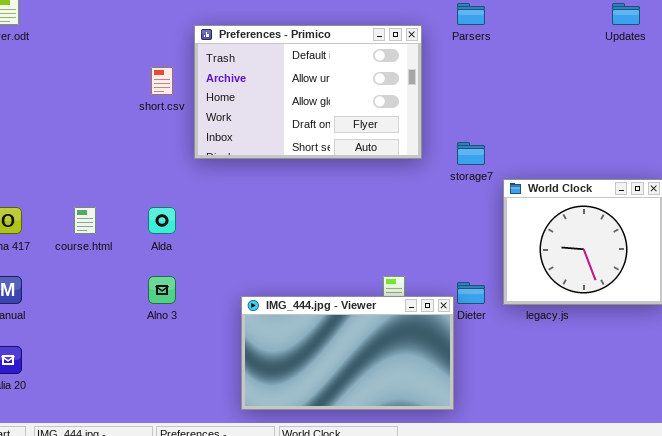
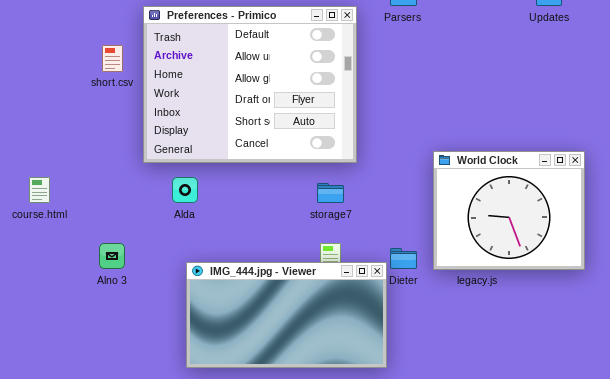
Preferences - Primico: [194,25,422,159] -> [143,6,357,163], resized
storage7: [457,142,485,165] -> [317,183,344,203], moved
Alda: [148,207,176,234] -> [172,177,198,203], moved

